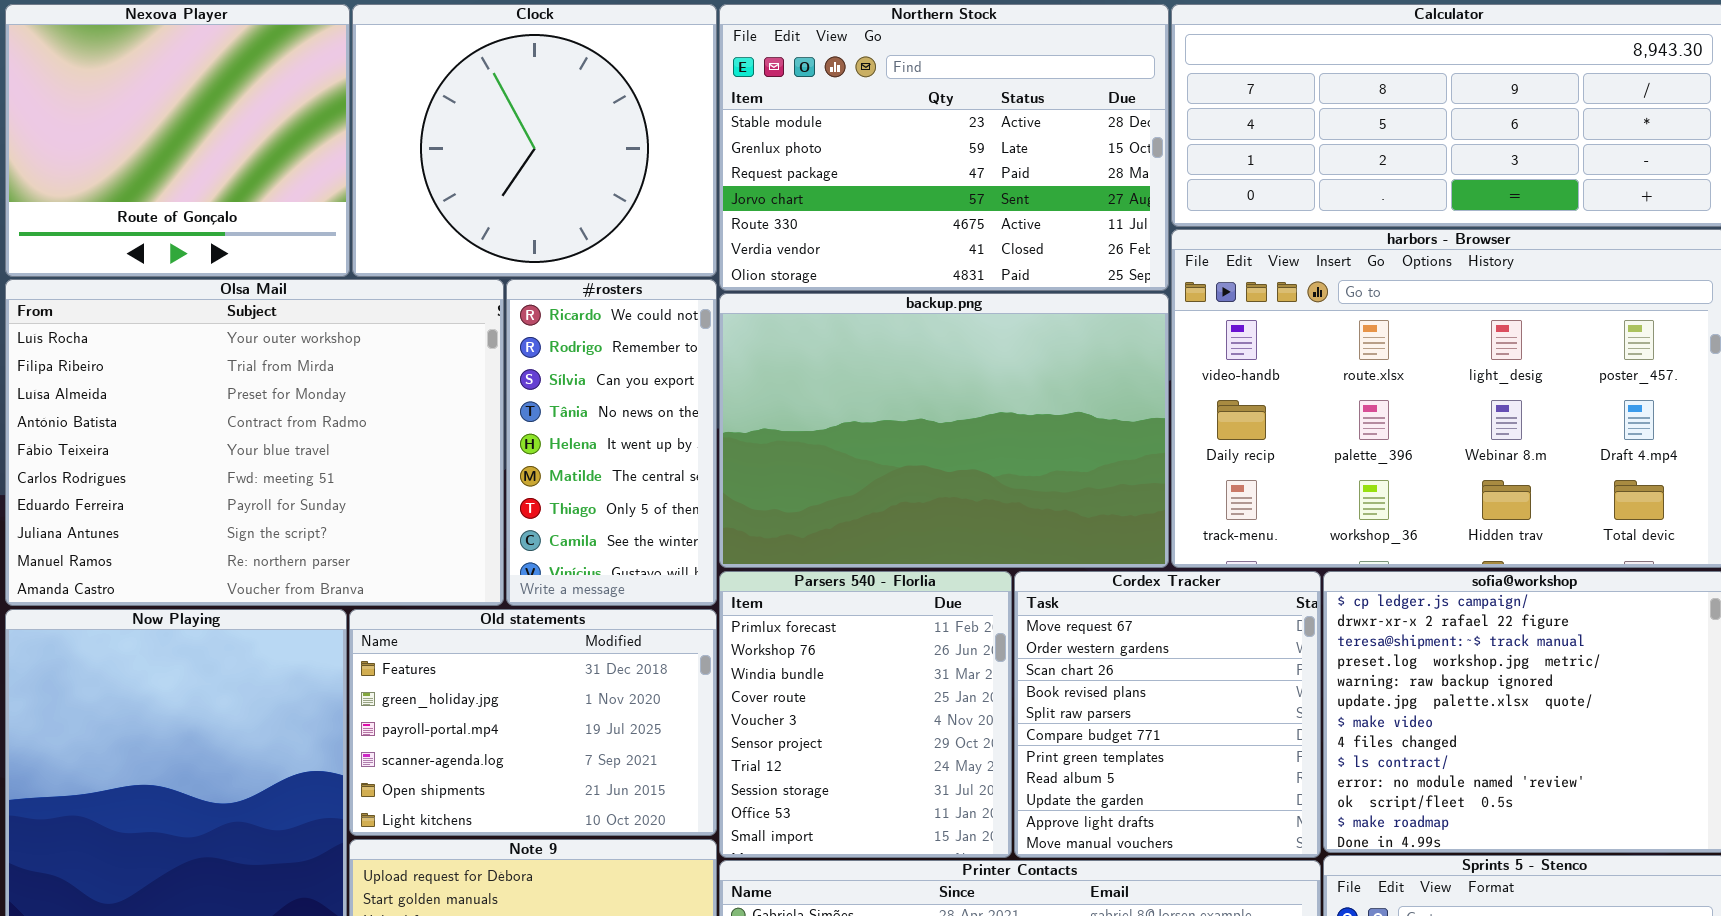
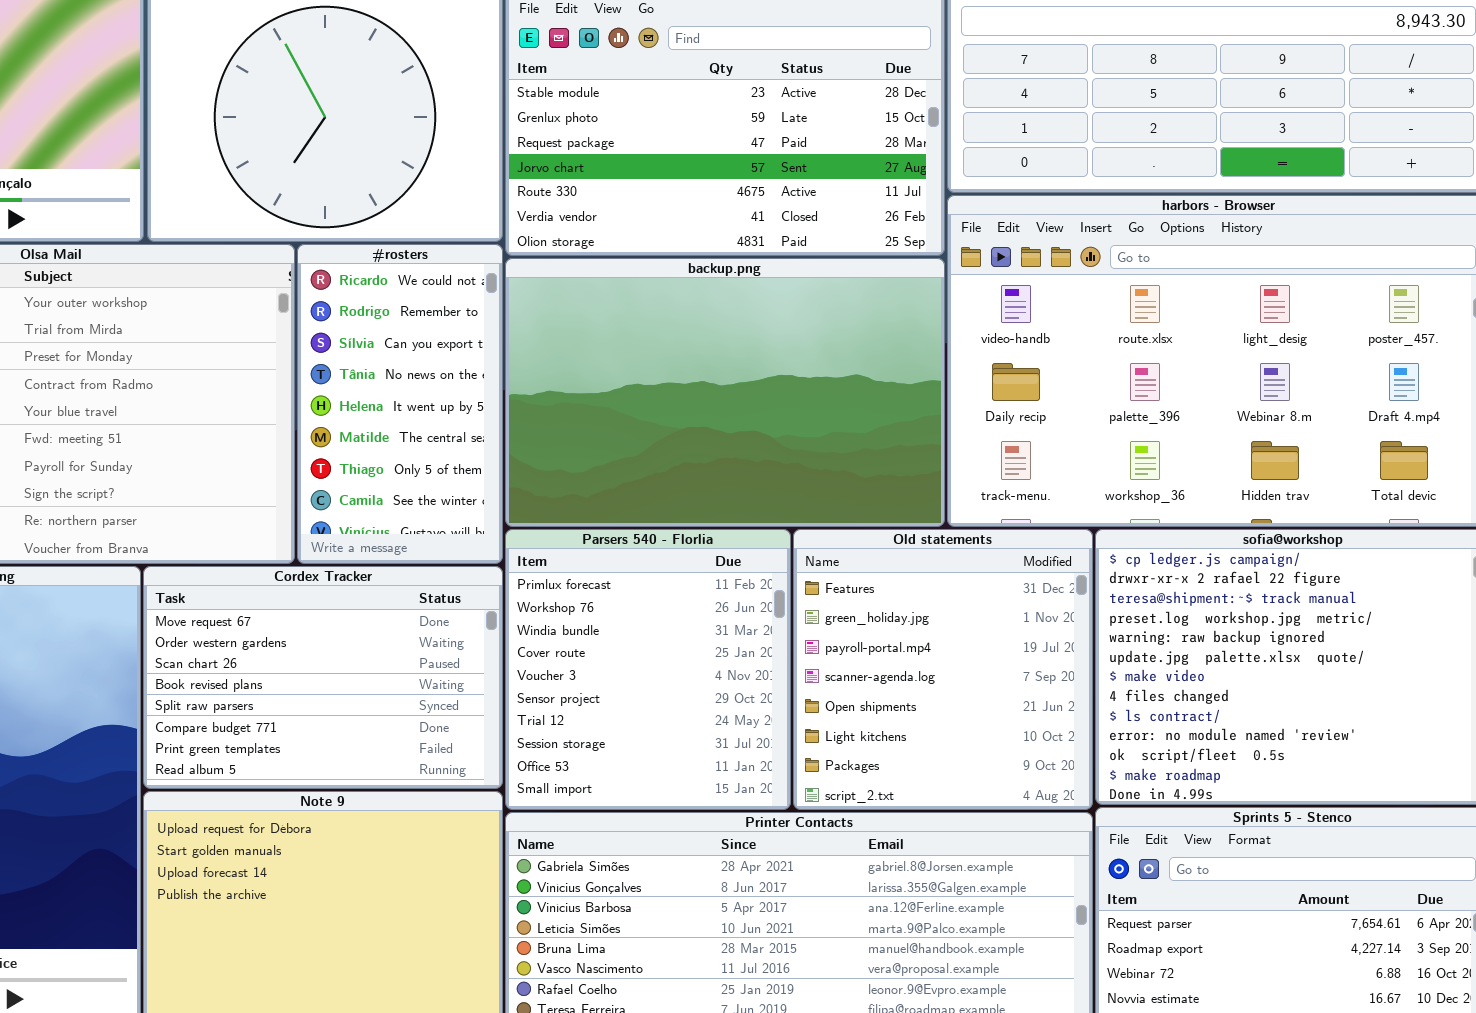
Cordex Tracker: [1014,571,1321,858] -> [143,566,503,789], moved, resized
Old statements: [349,609,717,836] -> [793,529,1093,810], moved, resized

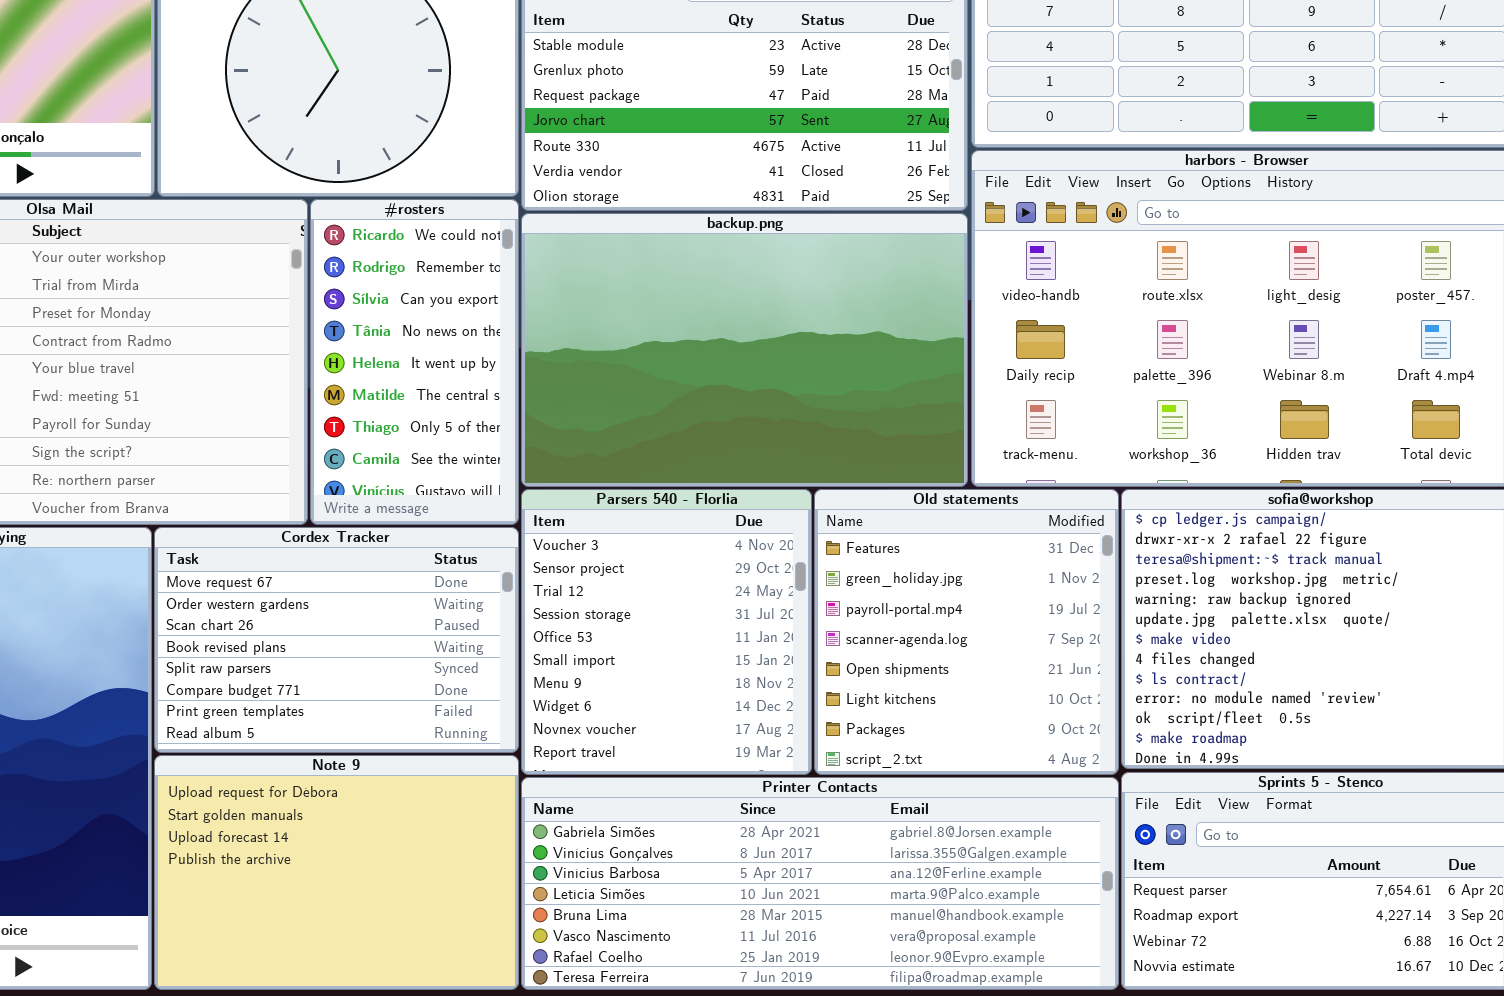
Parsers 540 - Florlia: [505,529,791,810] -> [521,489,812,775], scrolled down 4 rows

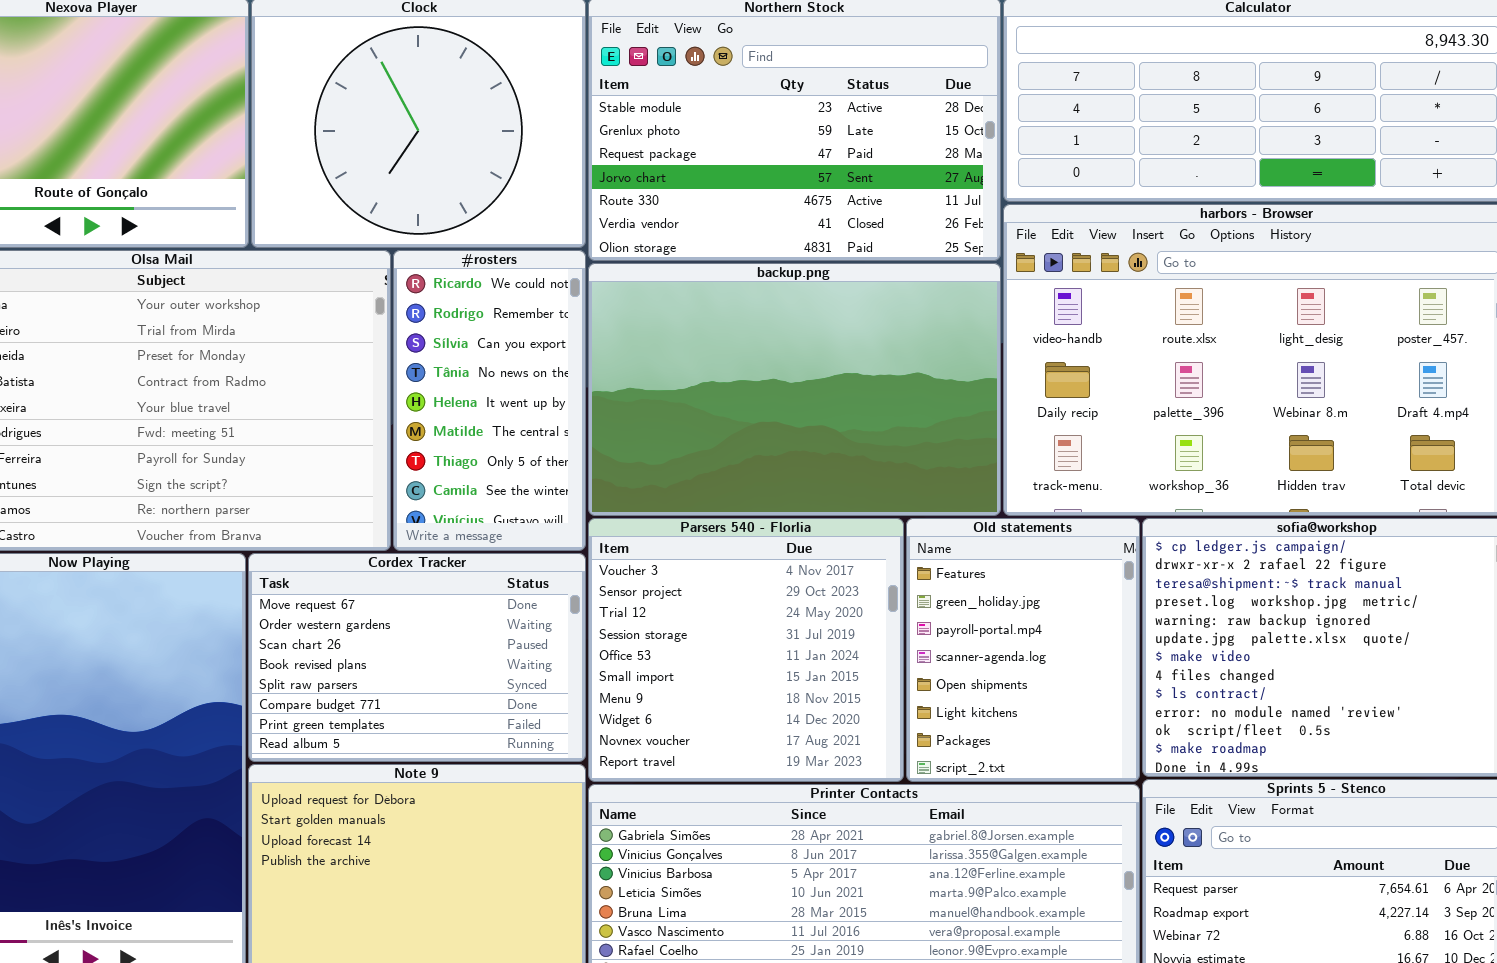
Parsers 540 - Florlia: [521,489,812,775] -> [588,518,904,782], resized
Old statements: [814,489,1119,775] -> [906,518,1140,782], resized

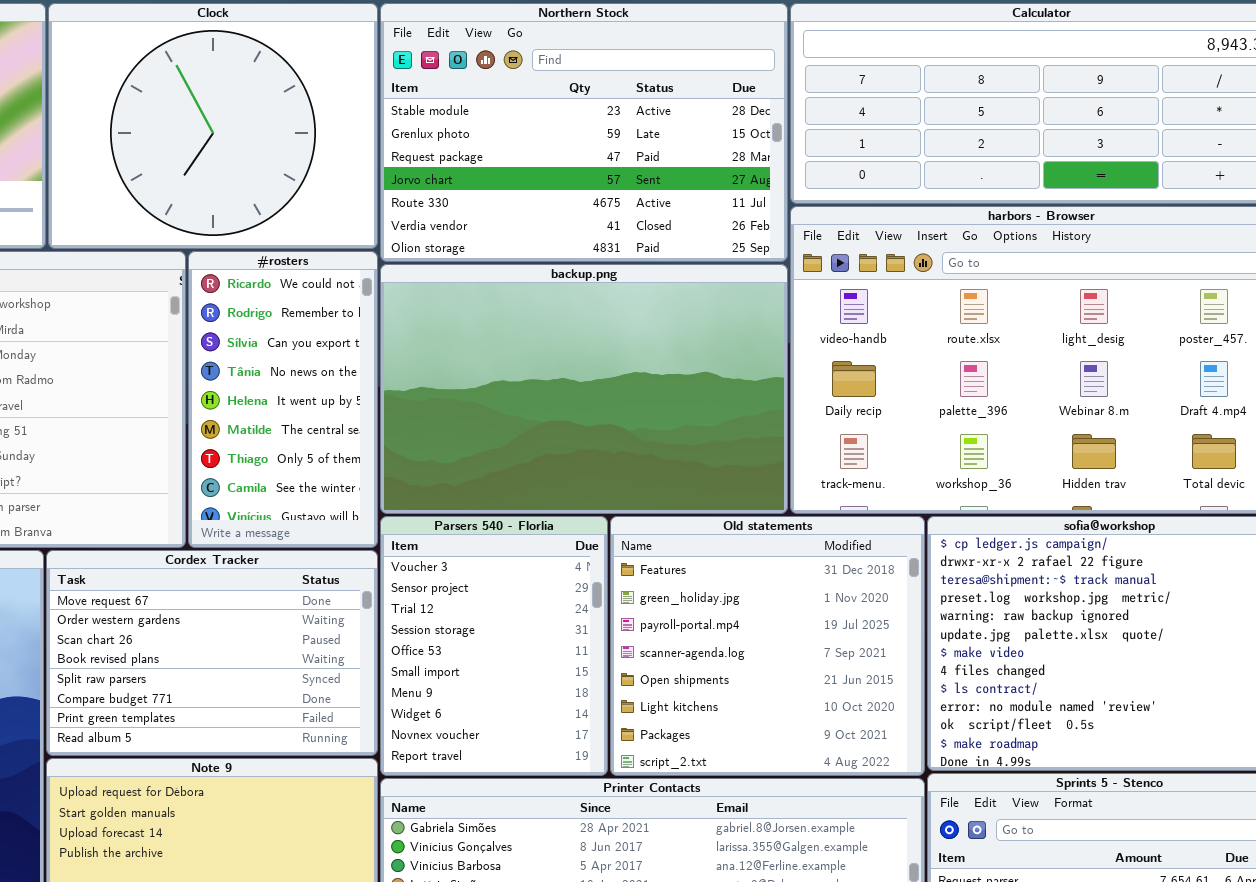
Parsers 540 - Florlia: [588,518,904,782] -> [380,516,608,776], resized
Old statements: [906,518,1140,782] -> [610,516,925,776], resized

